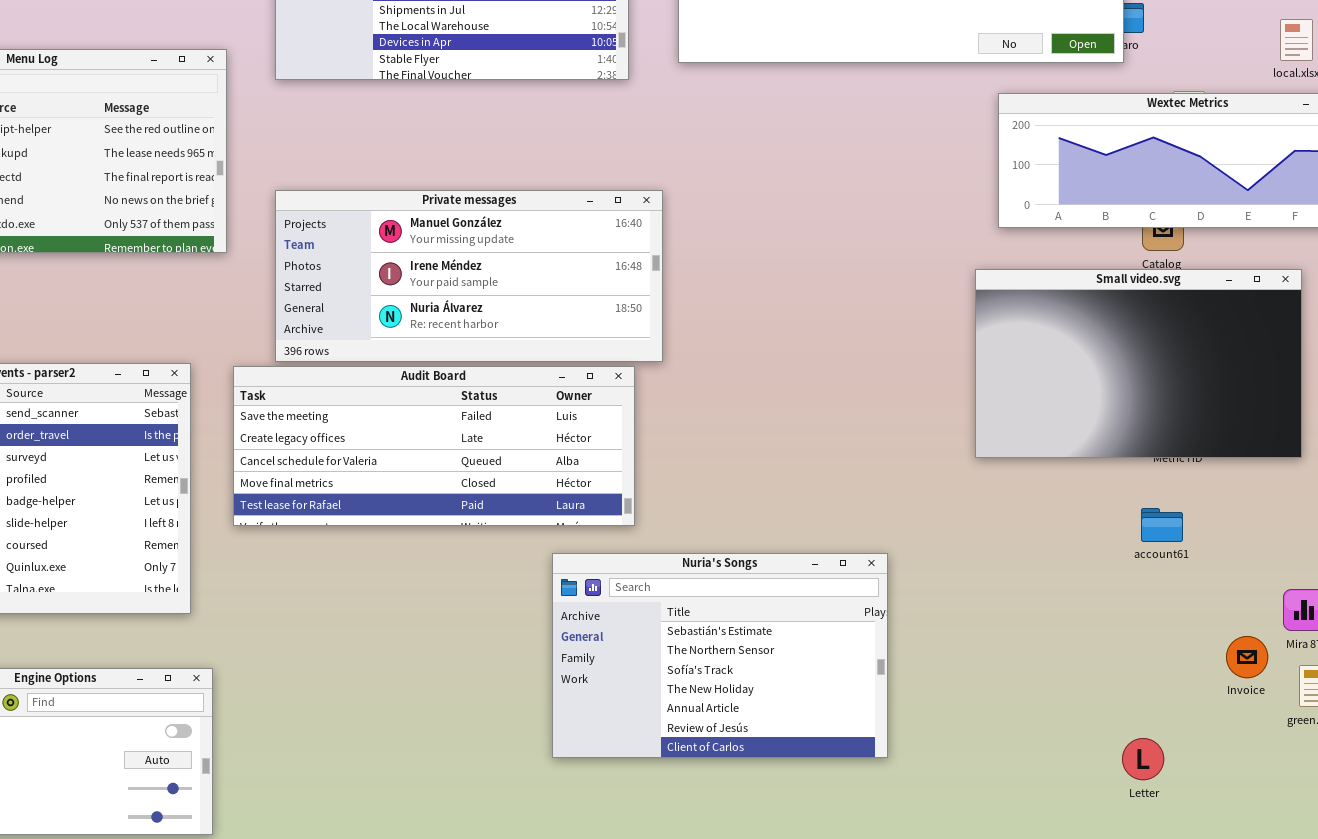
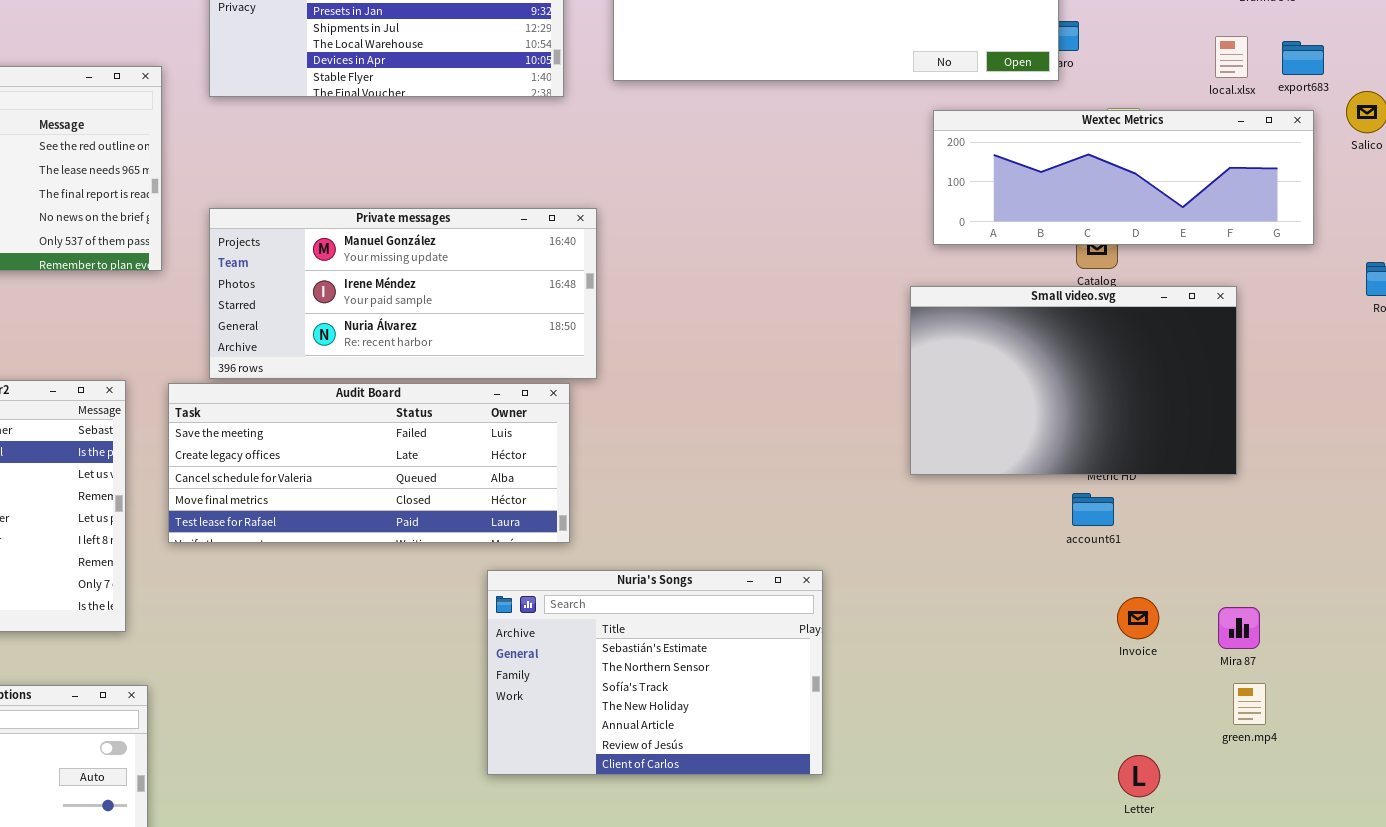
account61: [1141,508,1183,542] -> [1072,493,1114,526], moved
Invoice: [1226,636,1268,678] -> [1117,597,1159,639], moved
Letter: [1122,738,1164,780] -> [1118,755,1160,797], moved

